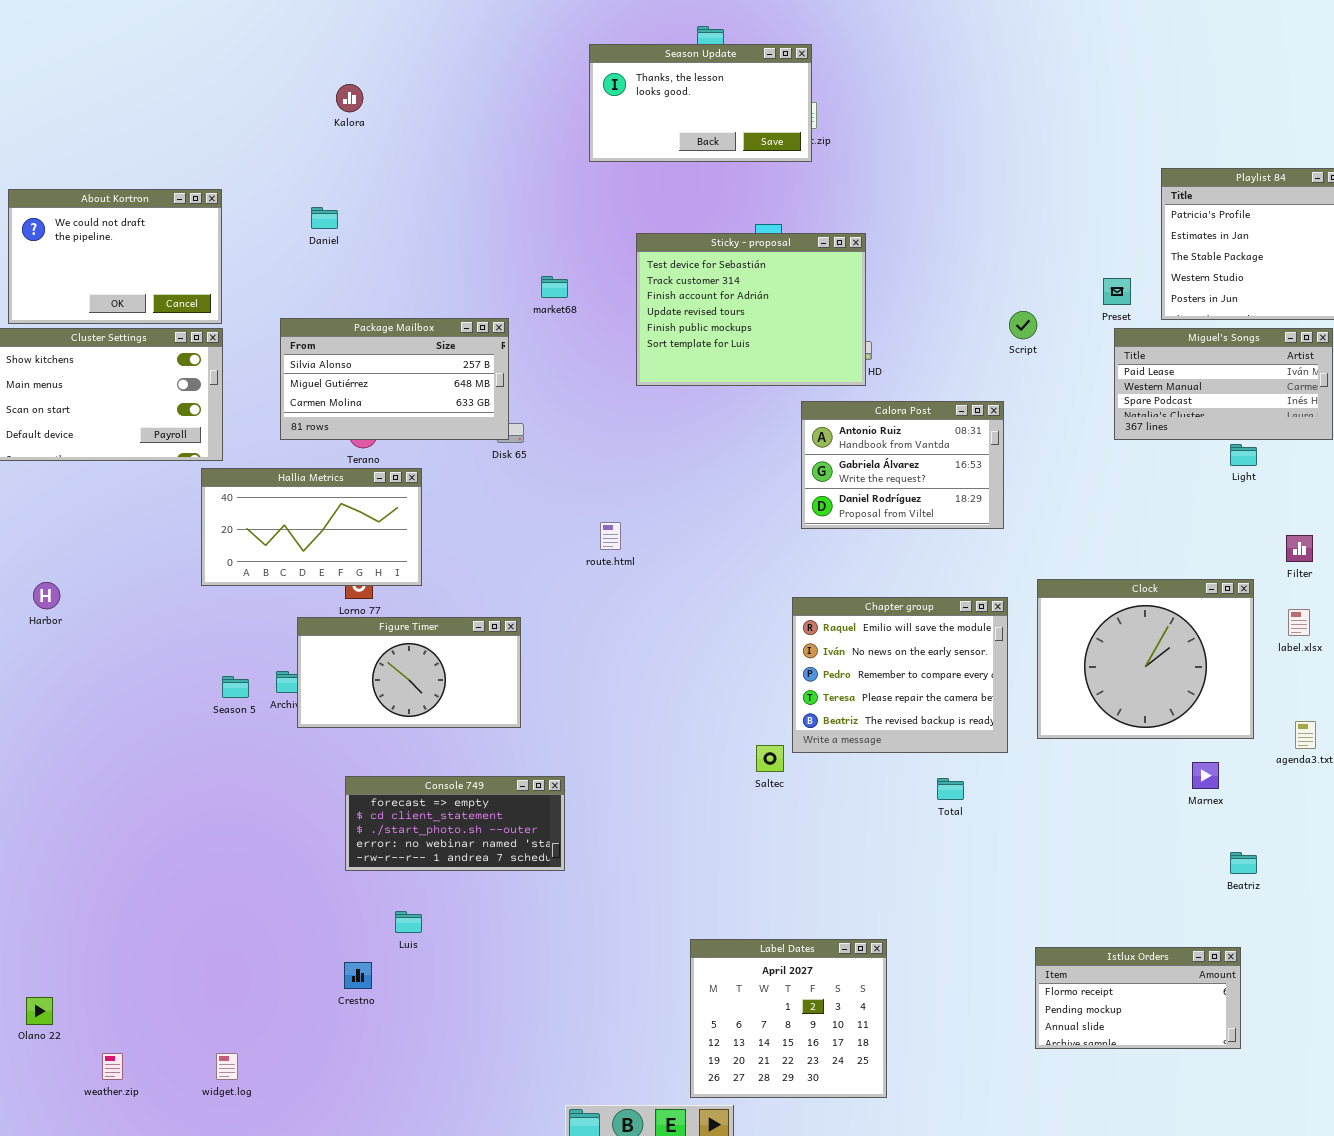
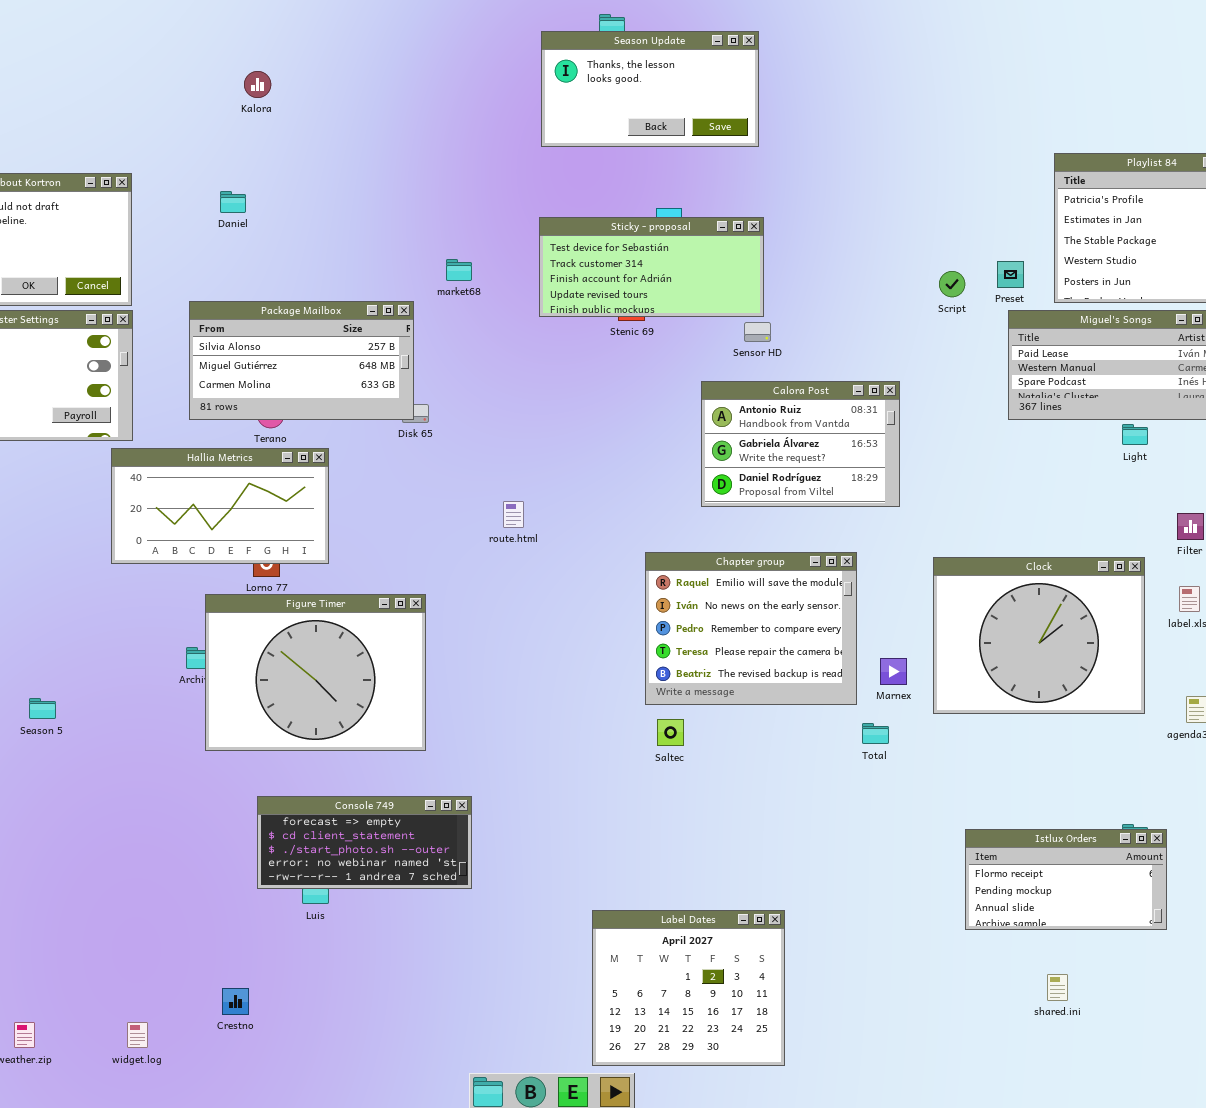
Season Update: [589,44,812,162] -> [541,31,759,147], moved
Sticky - proposal: [636,233,866,386] -> [539,217,764,317], resized
Script: [1009,311,1037,339] -> [939,271,965,297], moved
Chapter group: [792,597,1008,753] -> [645,552,857,705], moved
Figure Timer: [297,617,521,728] -> [205,594,426,751], resized
Season 5: [222,676,249,698] -> [29,698,56,719], moved
Marnex: [1192,762,1219,789] -> [880,658,907,685], moved
Console 749: [345,776,565,871] -> [257,796,472,889], moved
Total: [937,778,964,800] -> [862,723,889,744], moved
Istlux Orders: [1035,947,1241,1049] -> [965,829,1167,930], moved
Crestno: [344,962,372,989] -> [222,988,249,1015], moved

